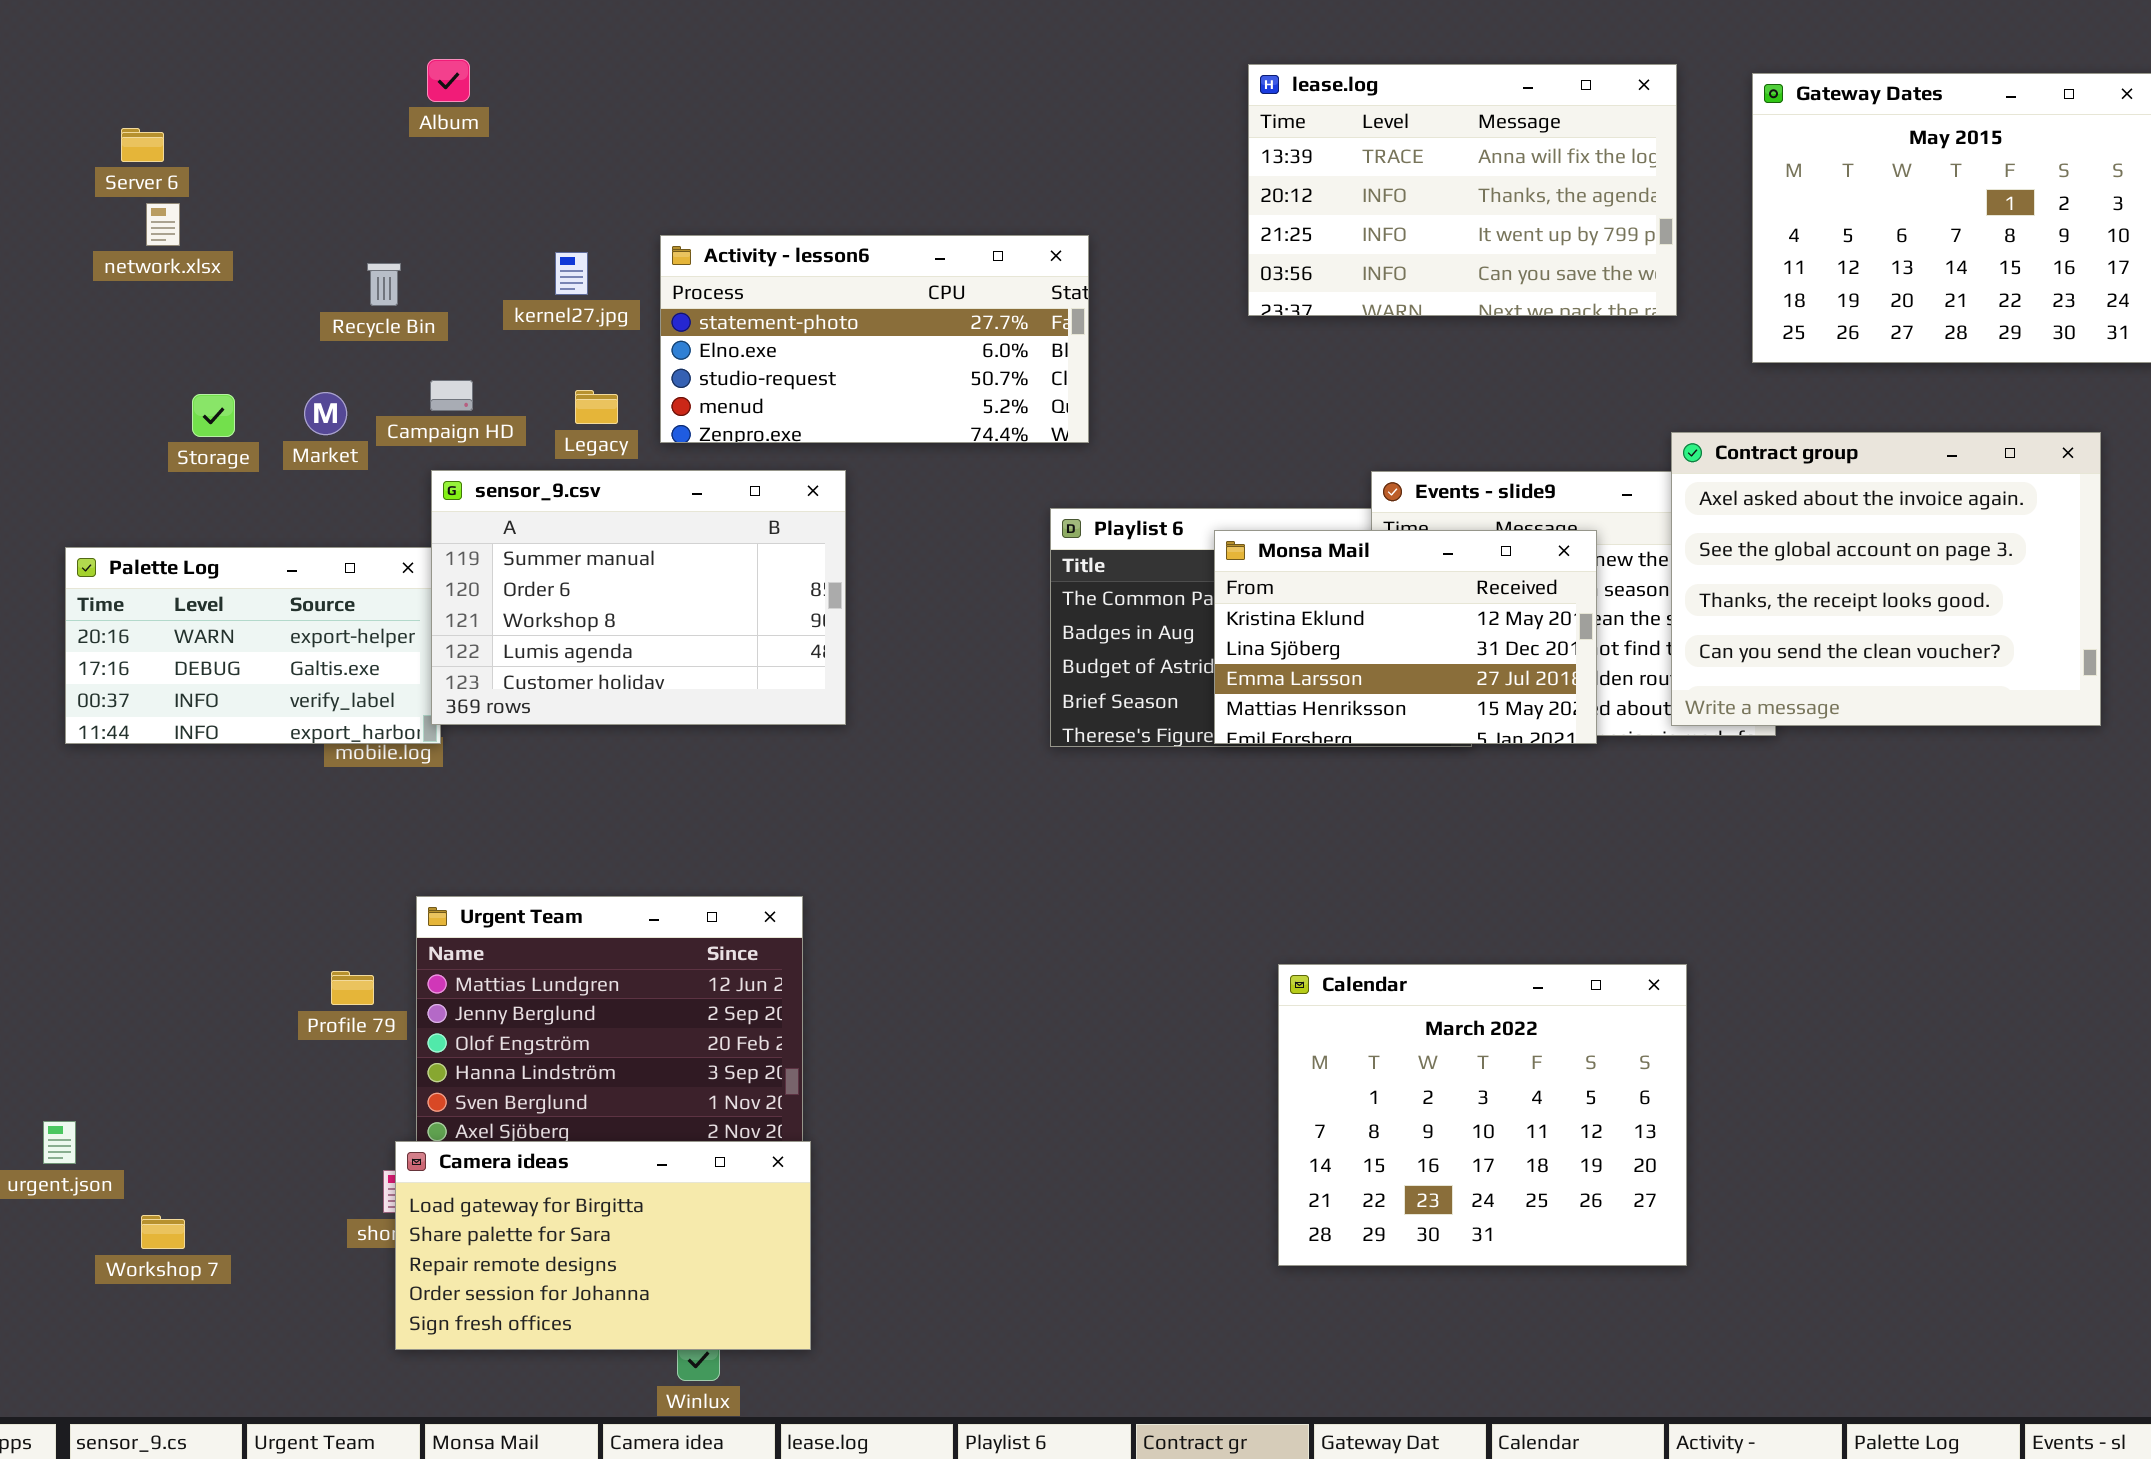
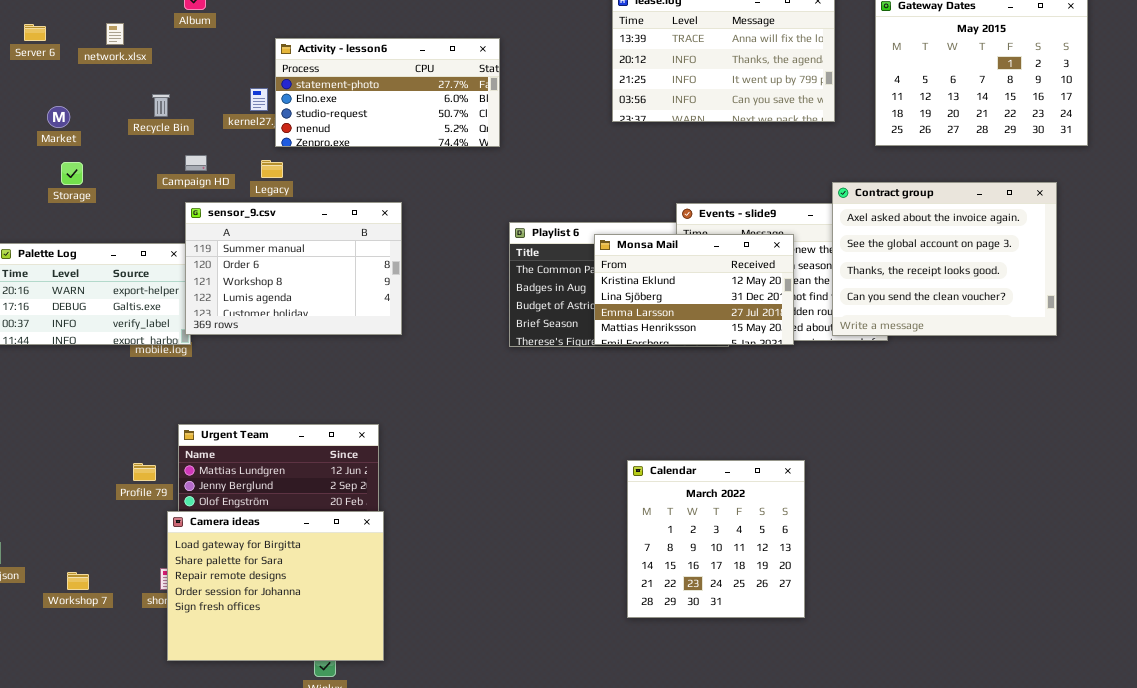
network.xlsx: [146,203,180,246] -> [106,23,124,45], moved
Activity - lesson6: [660,235,1089,443] -> [275,38,500,147], moved
Market: [304,392,347,435] -> [47,106,70,128], moved
Calendar: [1278,964,1687,1266] -> [627,460,805,618], resized
Camera ideas: [395,1141,811,1350] -> [167,511,384,661], resized
Workshop 7: [141,1215,185,1249] -> [67,572,89,590], moved

